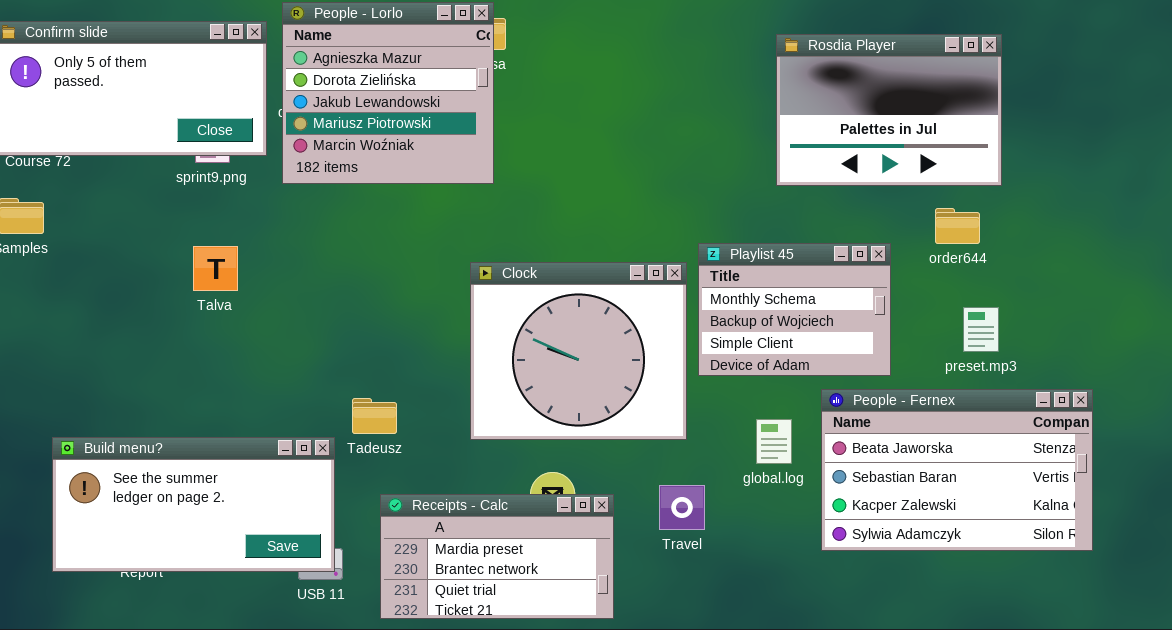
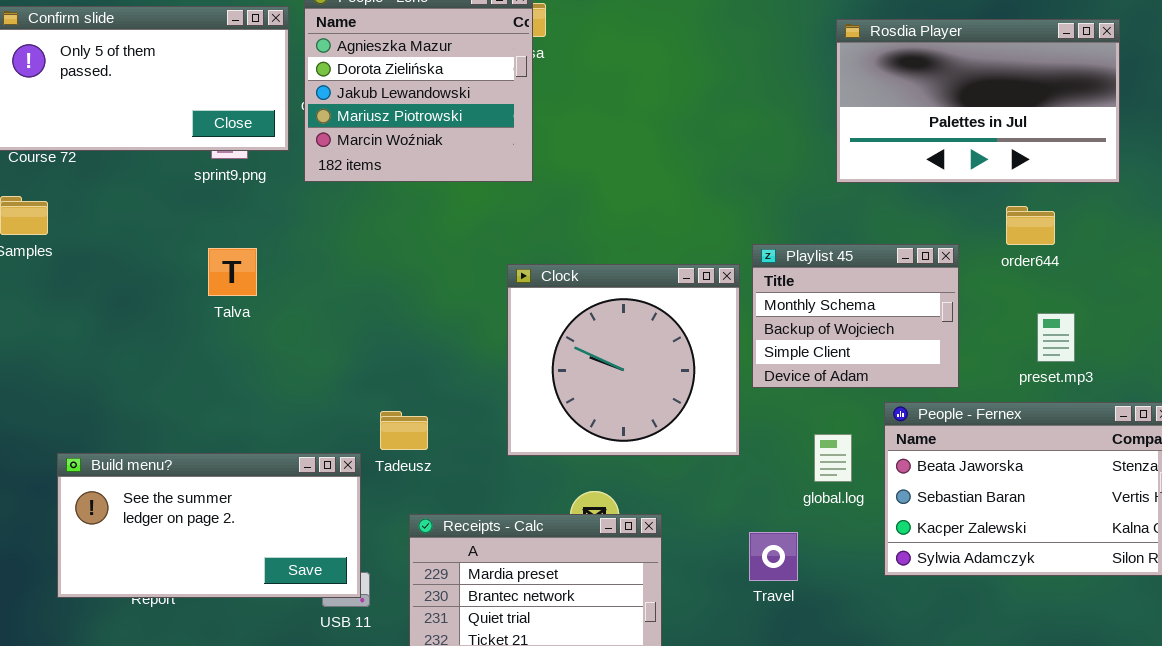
Rosdia Player: [776,34,1002,186] -> [836,19,1120,183], resized
Travel: [659,485,705,530] -> [749,532,798,581], moved

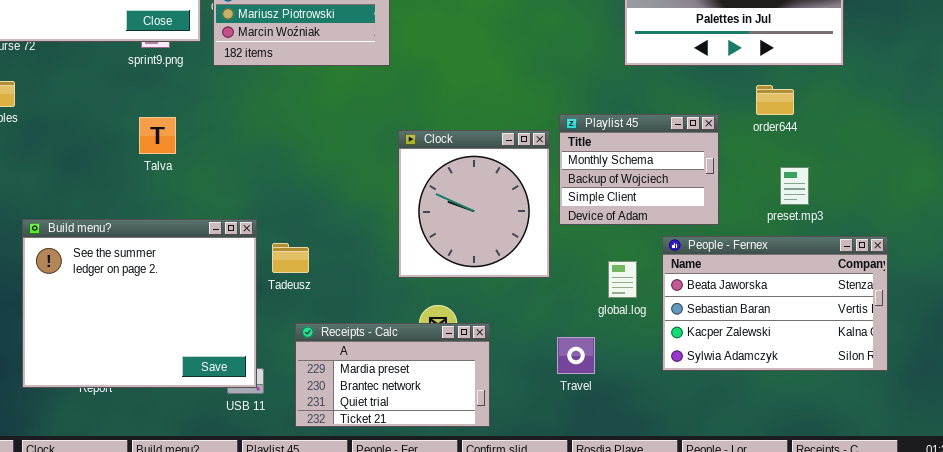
Clock: [507,264,740,456] -> [398,130,550,278], resized
Build menu?: [57,453,361,598] -> [22,219,257,388], resized

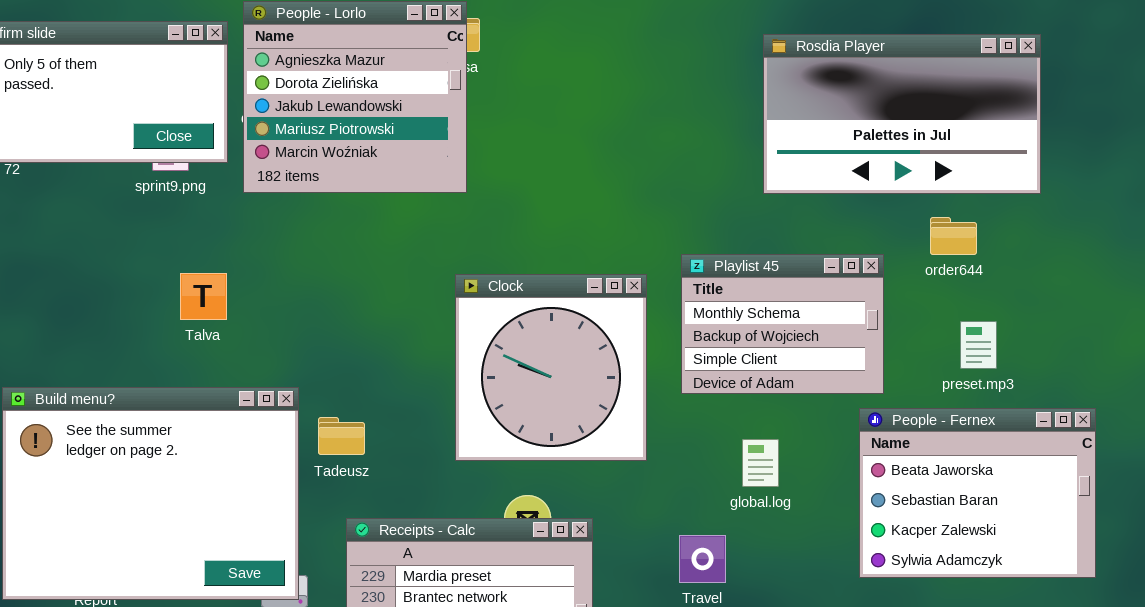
Talva: [139,117,176,154] -> [180,273,227,320], moved
Clock: [398,130,550,278] -> [455,274,647,461], moved
People - Fernex: [662,236,888,371] -> [859,408,1096,578], resized

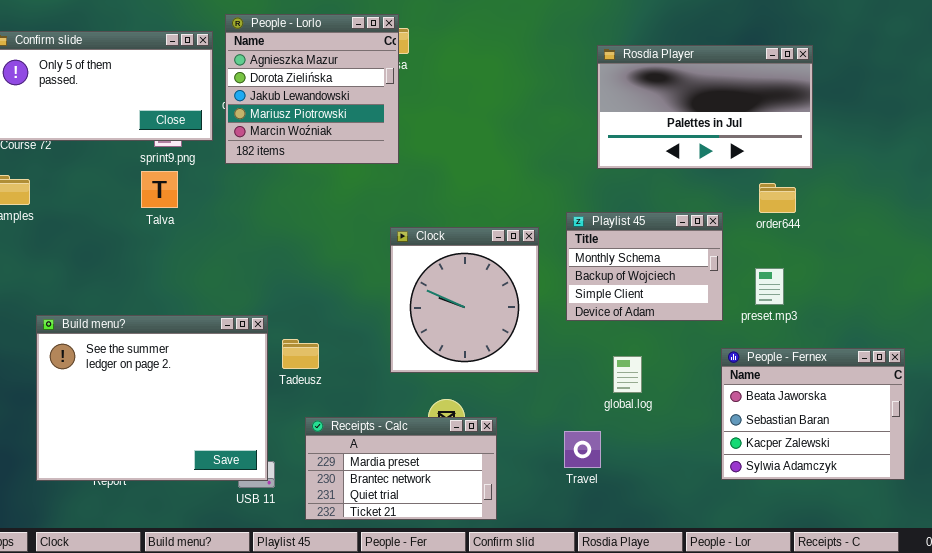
Rosdia Player: [763,34,1041,194] -> [597,45,813,169], moved
Talva: [180,273,227,320] -> [141,171,178,208], moved
preset.mp3: [960,321,997,369] -> [755,268,784,305], moved
People - Fernex: [859,408,1096,578] -> [721,348,905,480], moved

